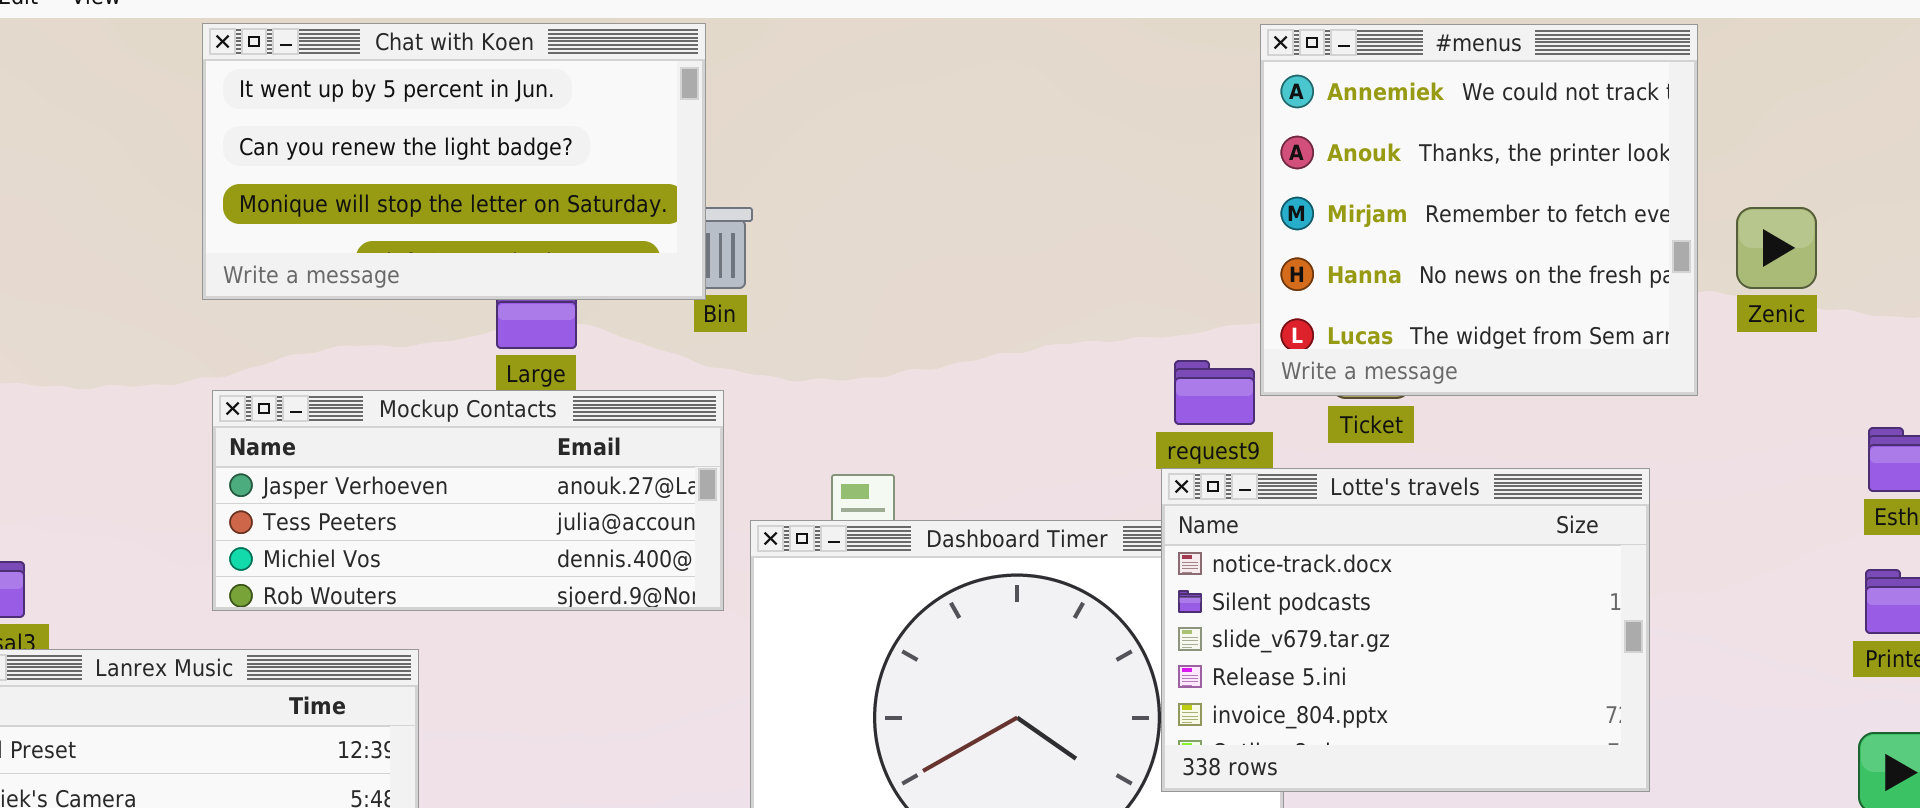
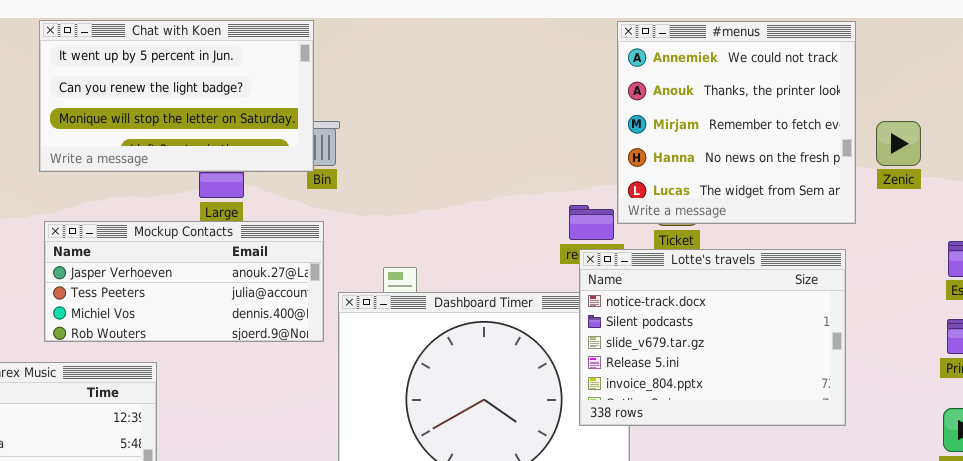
Lotte's travels: [1161,468,1650,792] -> [579,249,846,426], moved

